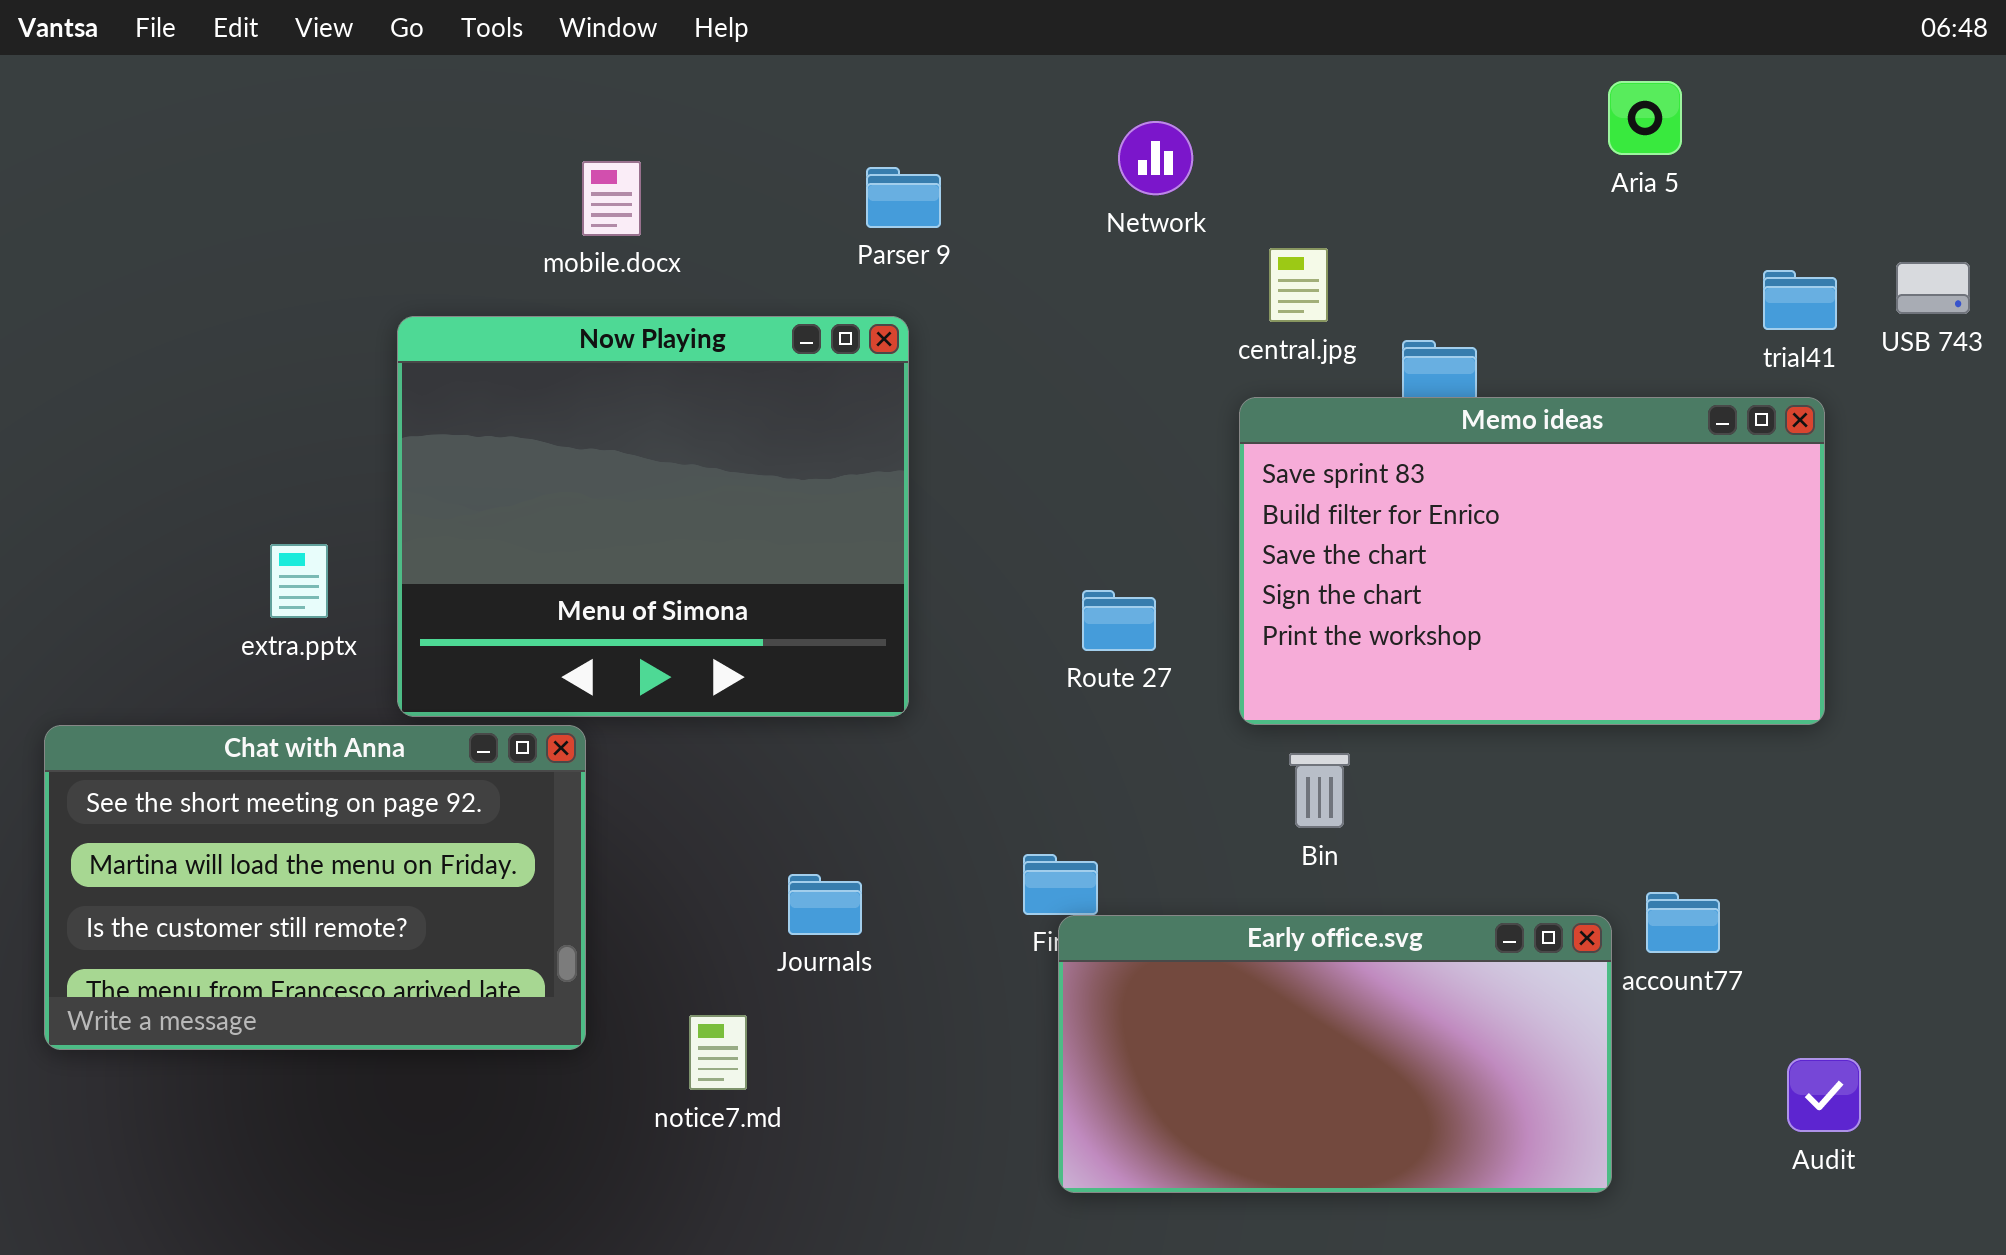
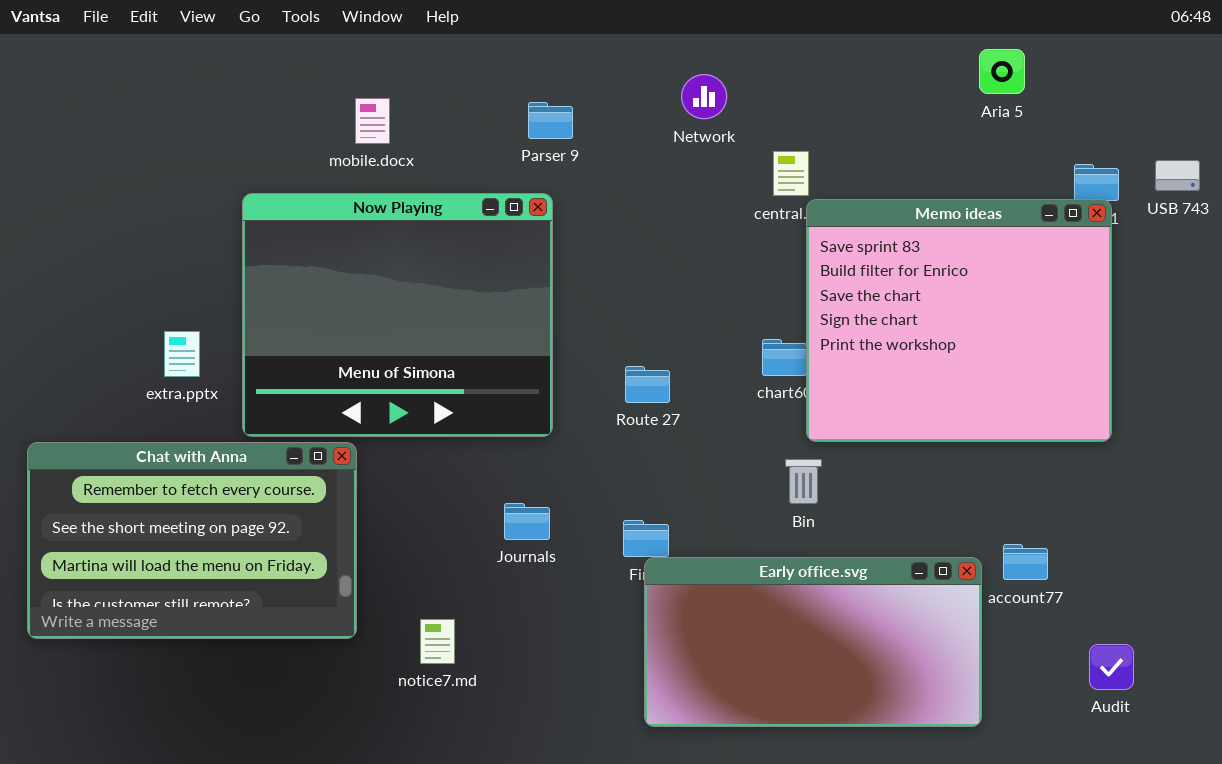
Memo ideas: [1239,397,1825,725] -> [806,199,1112,442], resized
Route 27: [1082,590,1156,651] -> [625,366,670,403], moved
Chat with Anna: [44,725,586,1050] -> [27,442,357,639], scrolled up 1 row
Journals: [788,874,862,935] -> [504,503,550,540], moved

